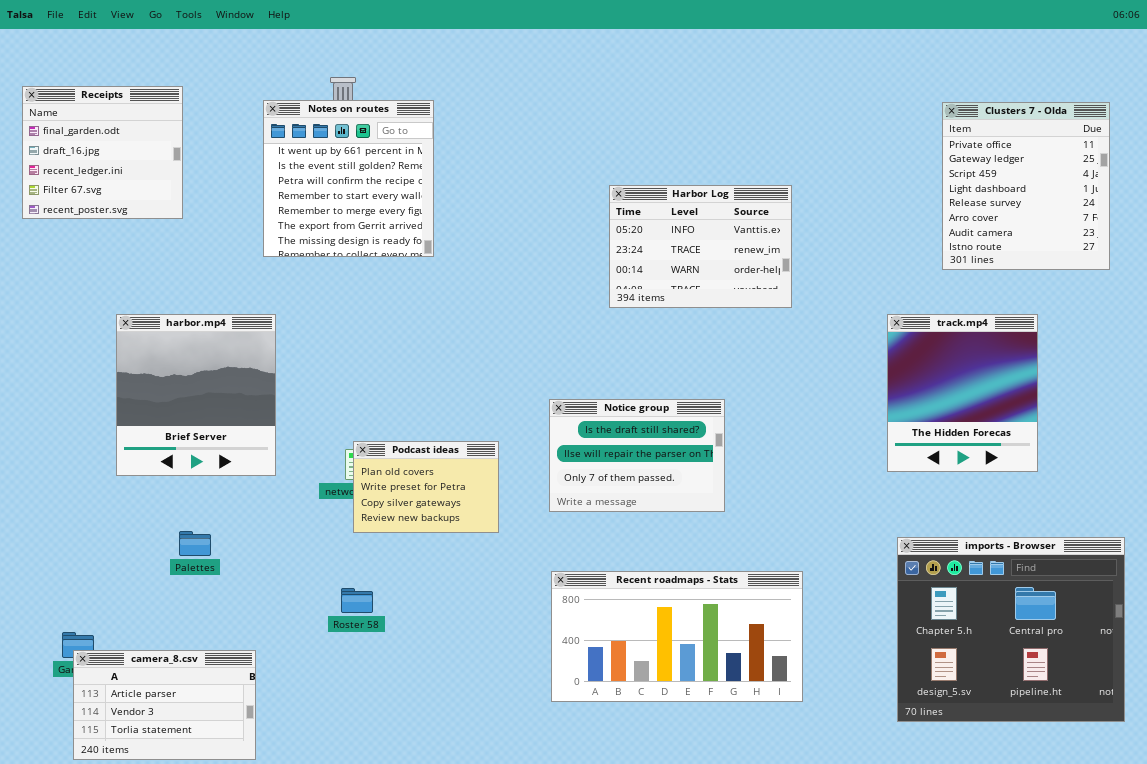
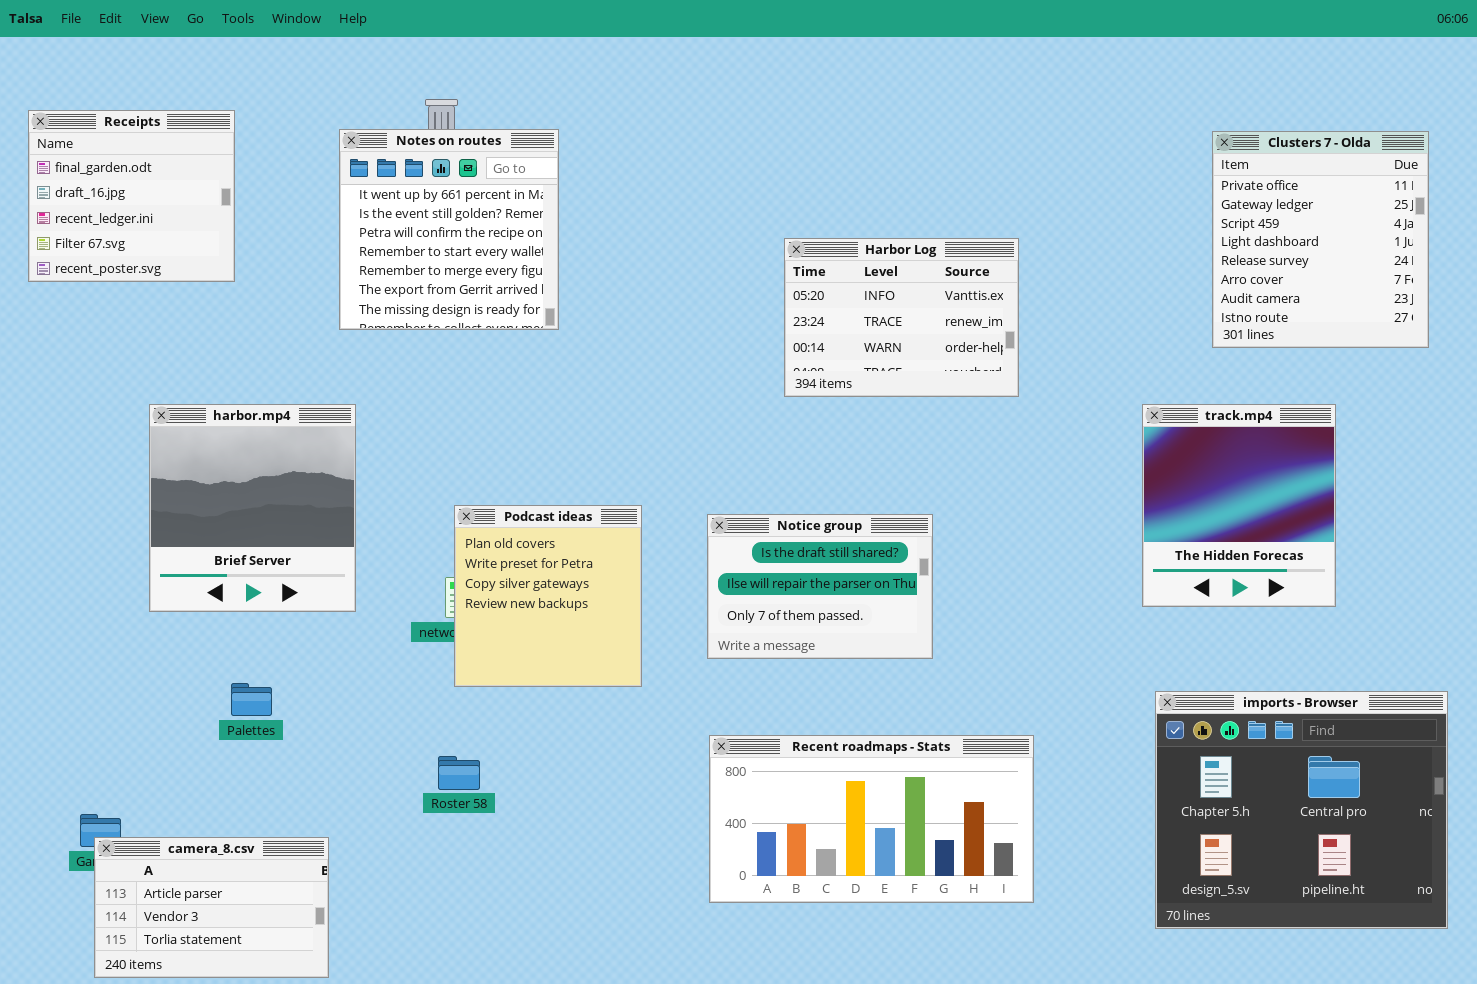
Podcast ideas: [353,441,499,533] -> [454,505,642,687], resized

